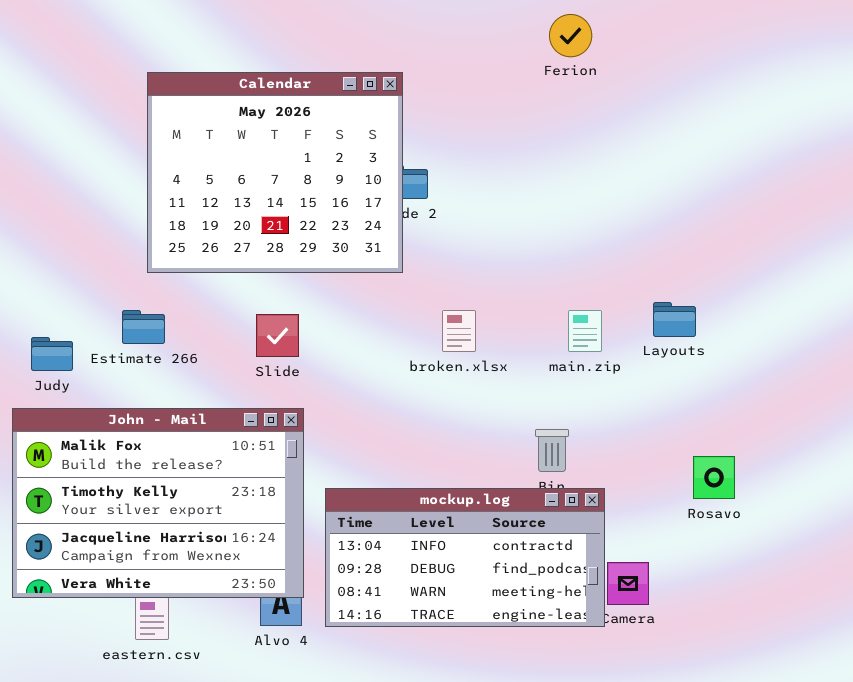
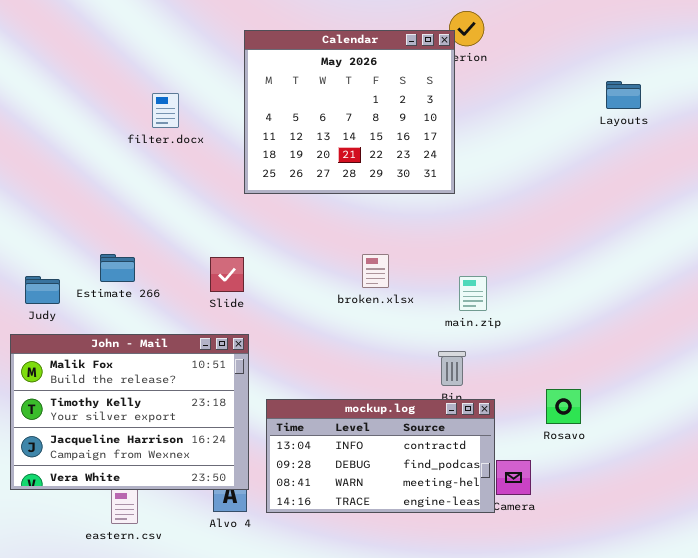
Calendar: [147,72,403,273] -> [244,30,455,194], moved
Layouts: [653,302,696,337] -> [606,81,641,109], moved
main.zip: [568,310,602,352] -> [459,276,487,311], moved
Rosavo: [693,456,735,499] -> [546,389,581,424], moved

